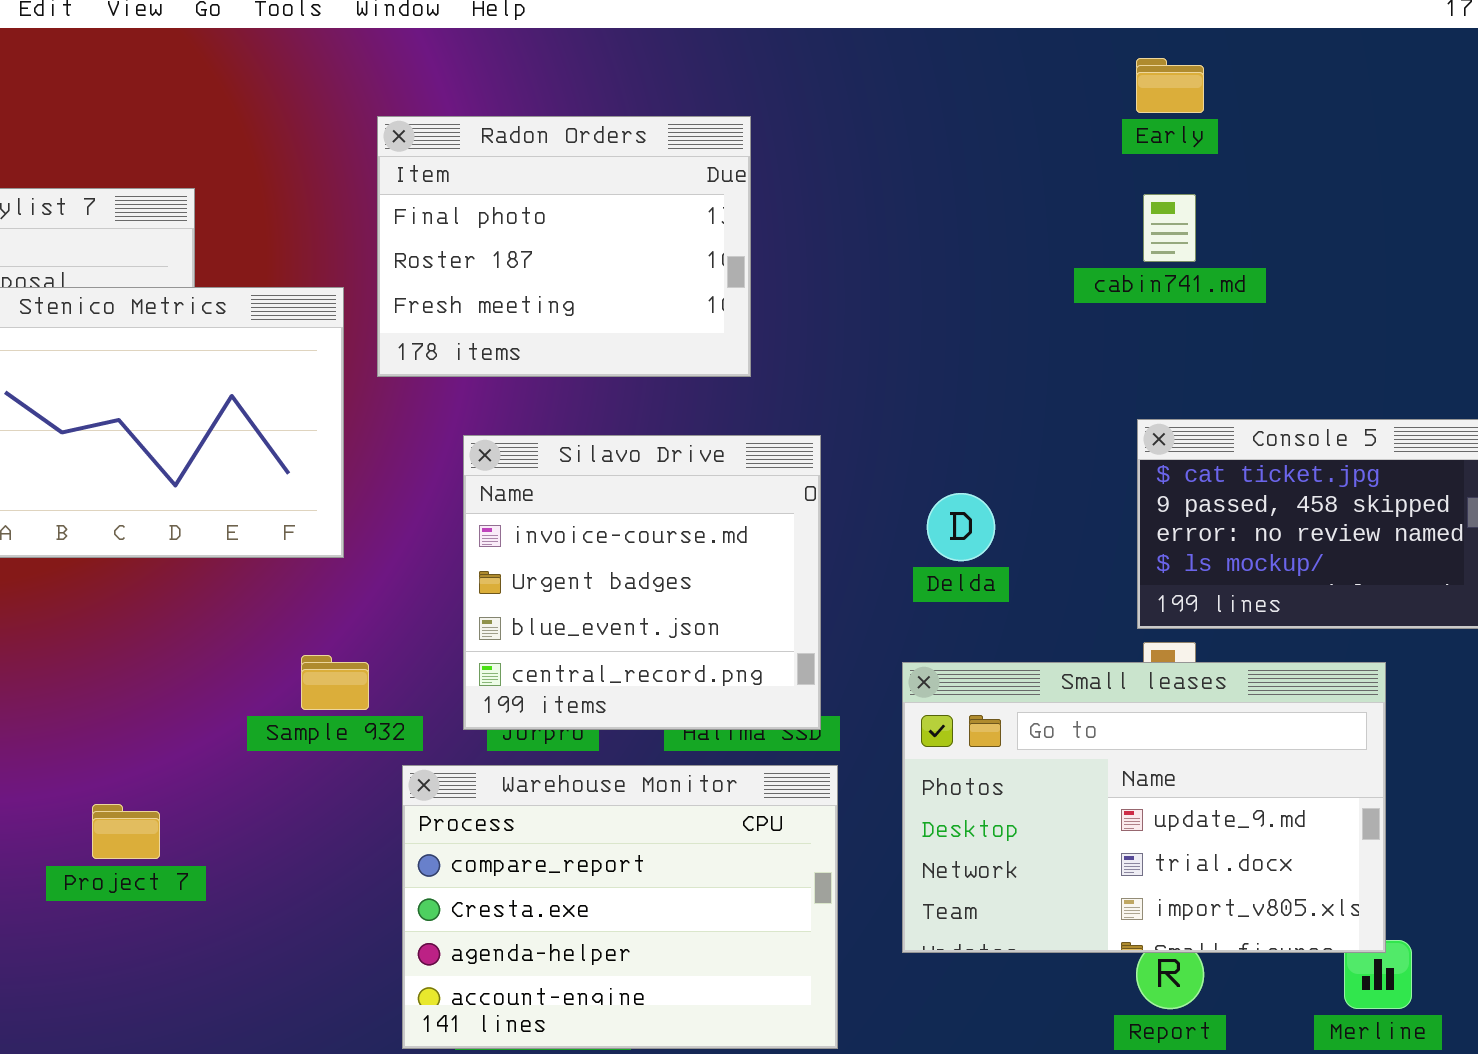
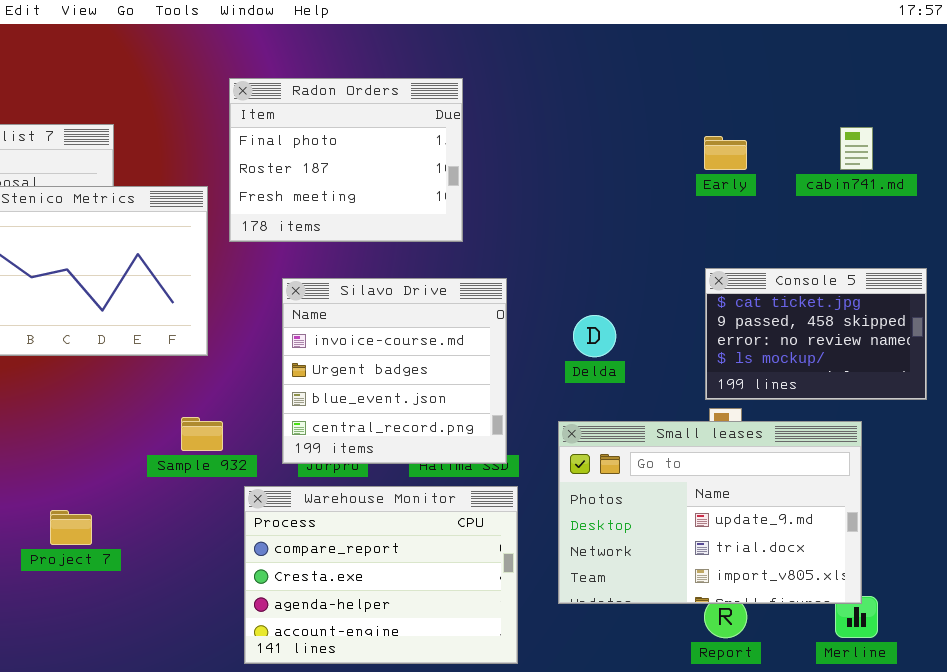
Early: [1136,58,1204,113] -> [704,136,747,170], moved
cabin741.md: [1143,194,1196,262] -> [840,127,873,170], moved

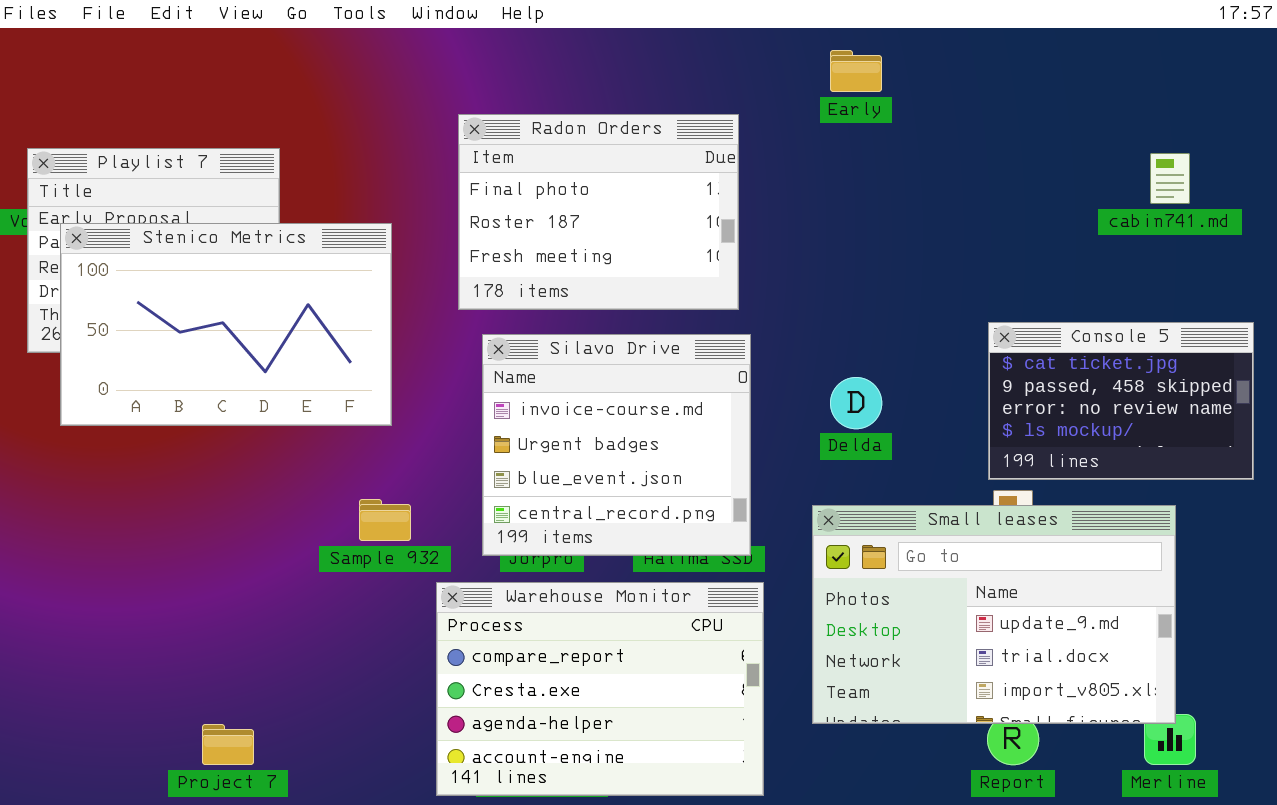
Radon Orders: [229,78,463,242] -> [458,114,739,310], moved
Early: [704,136,747,170] -> [830,50,882,92], moved
Project 7: [50,510,92,545] -> [202,724,254,765], moved

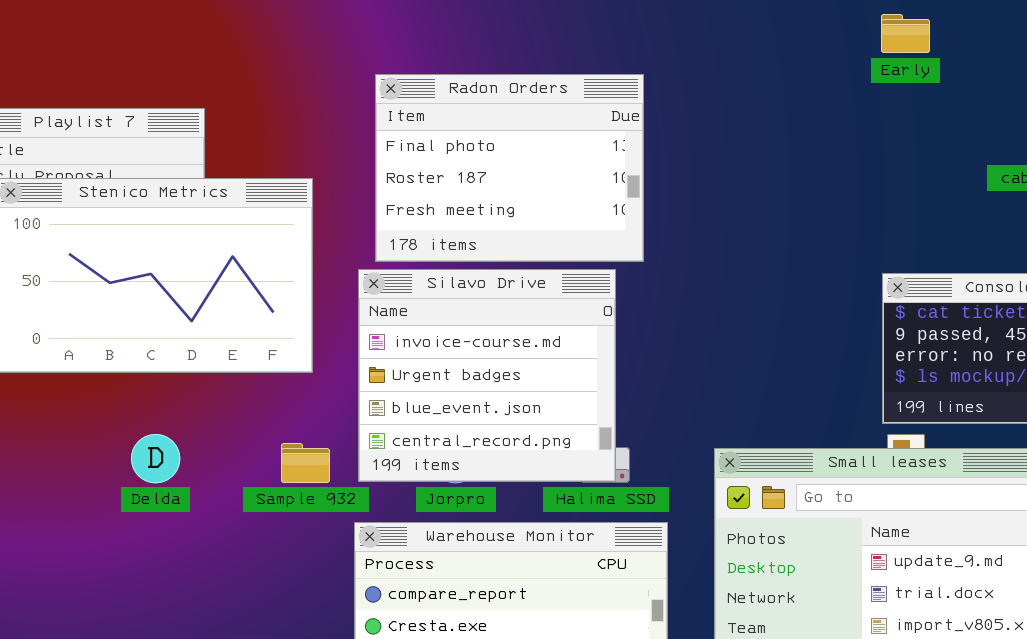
Early: [830,50,882,92] -> [881,14,930,53], moved
Silavo Drive: [482,334,751,556] -> [358,269,616,482], moved
Delda: [830,377,882,429] -> [131,434,180,483], moved

